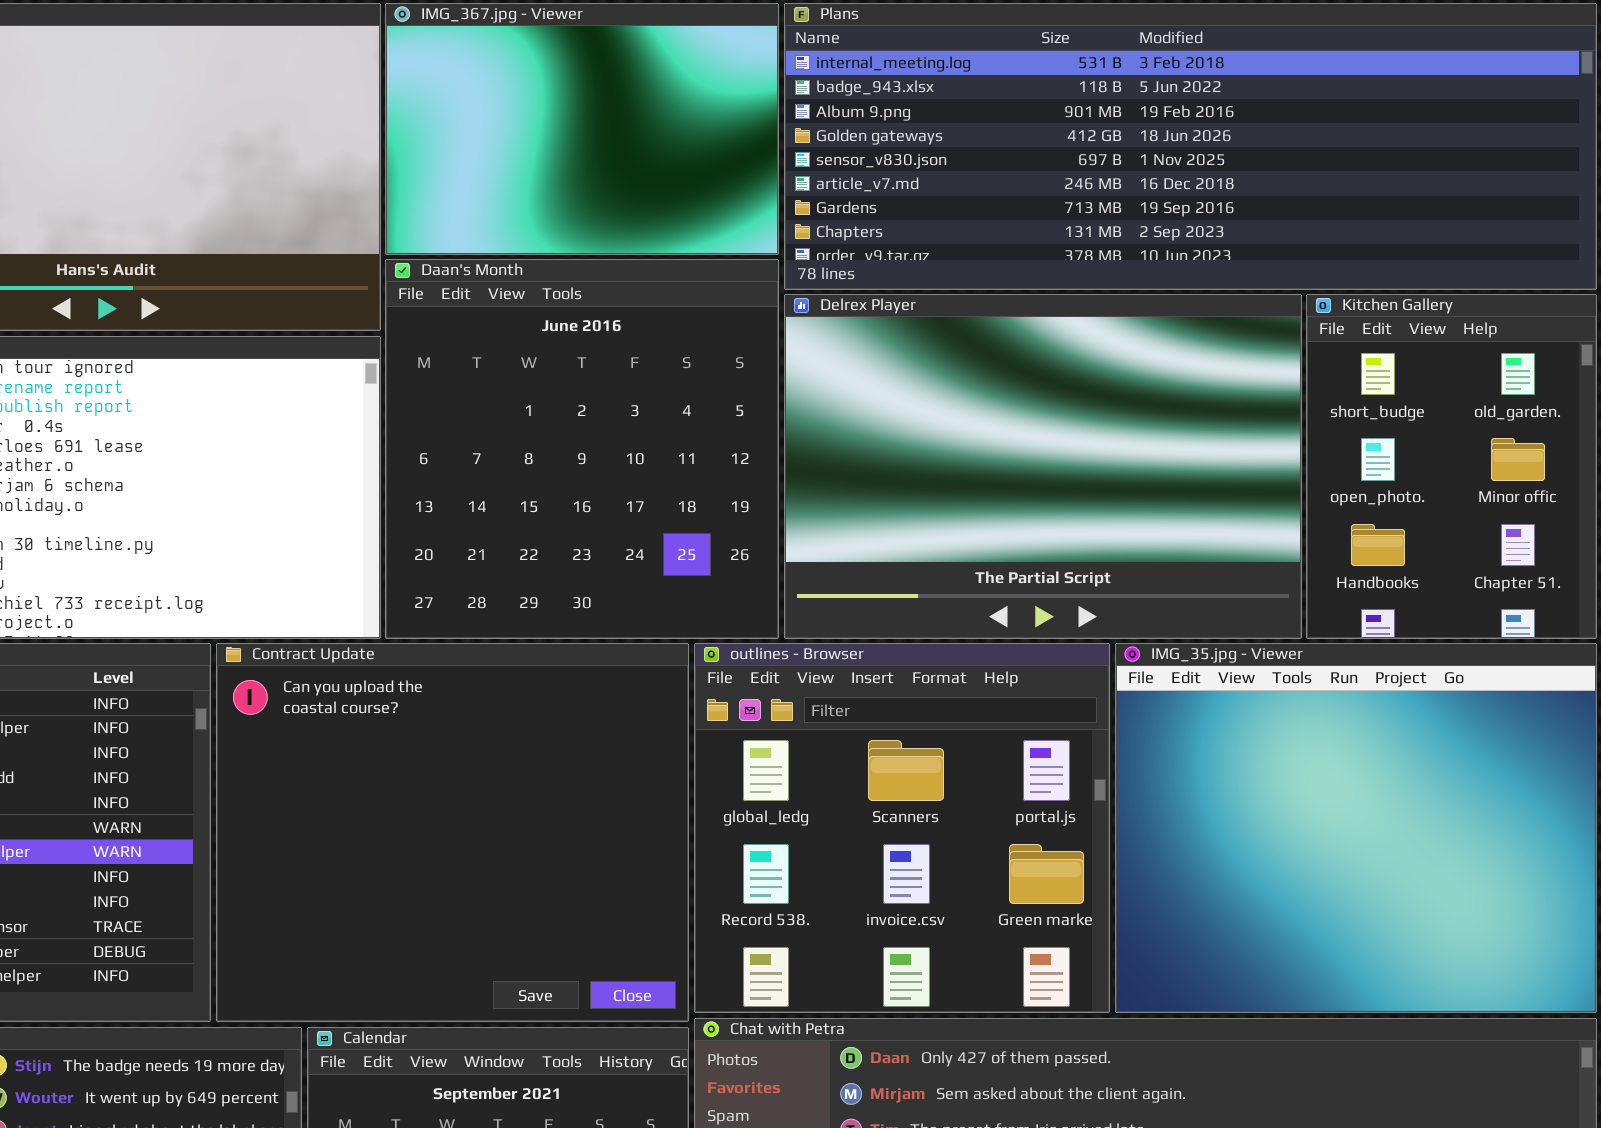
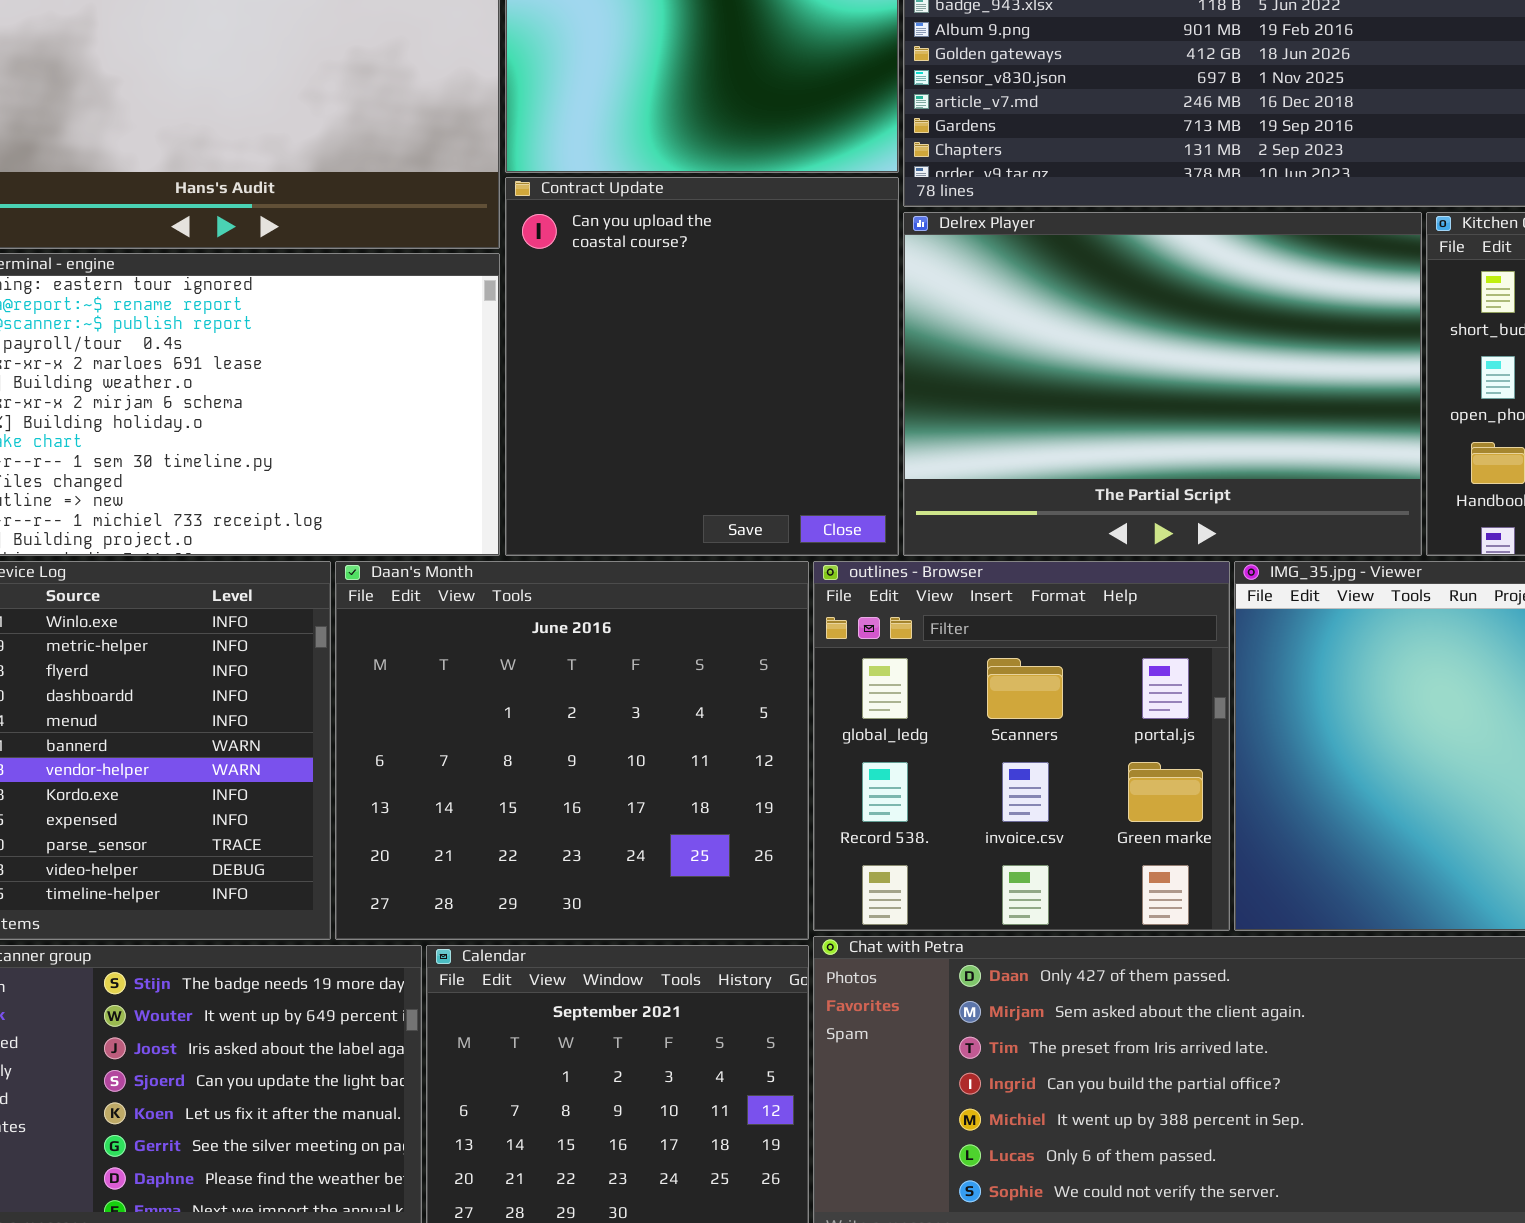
Daan's Month: [385,259,779,639] -> [335,561,809,940], moved, resized
Contract Update: [216,643,689,1022] -> [505,177,899,556], moved, resized

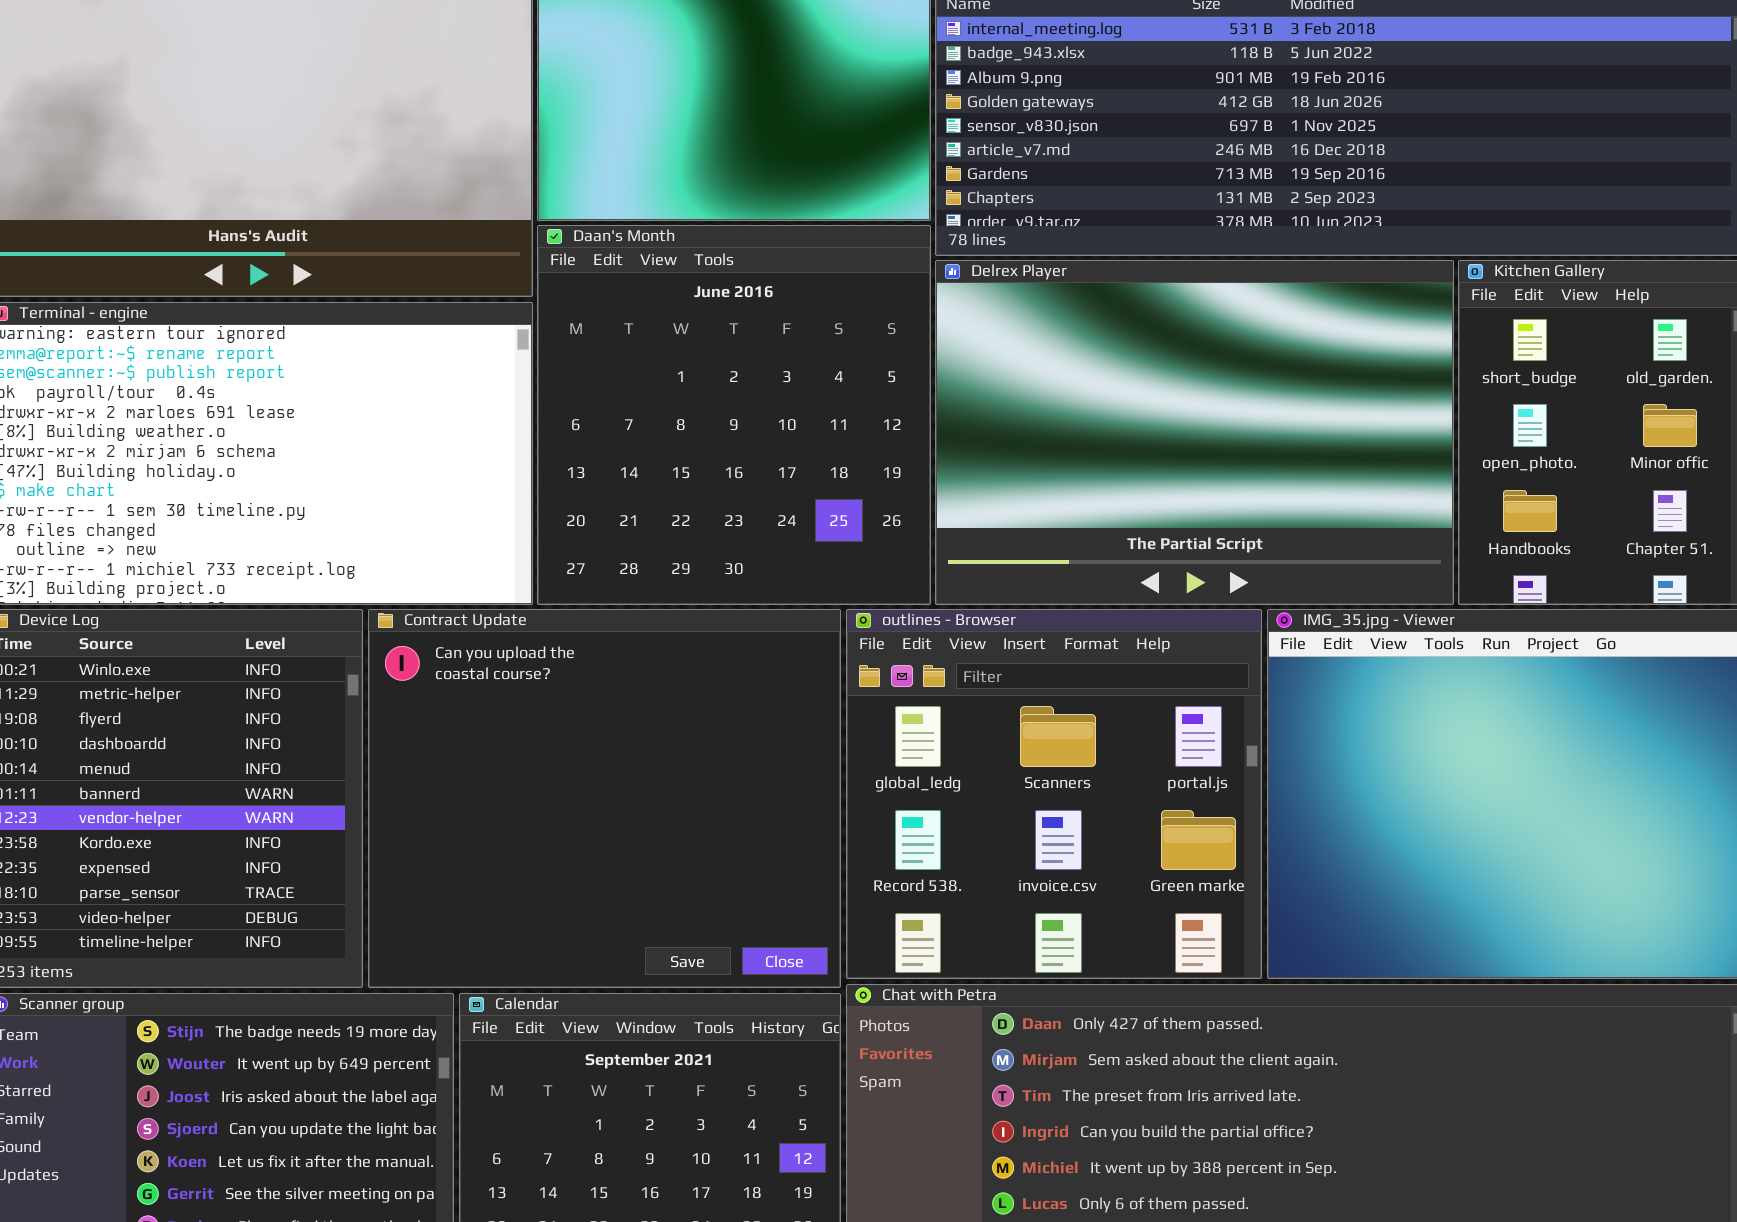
Contract Update: [505,177,899,556] -> [368,609,841,988], moved, resized
Daan's Month: [335,561,809,940] -> [537,225,931,605], moved, resized

